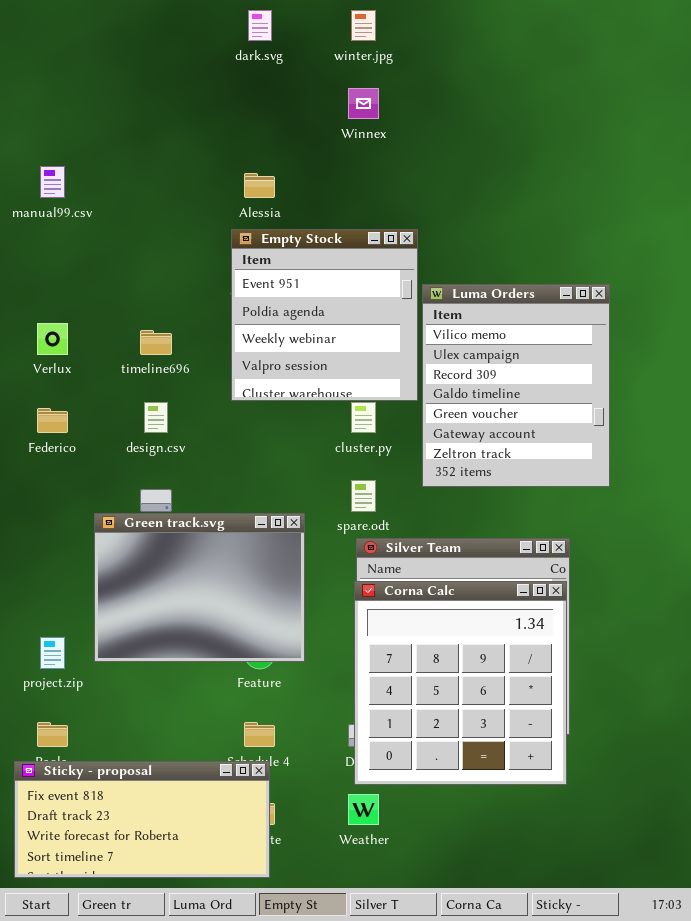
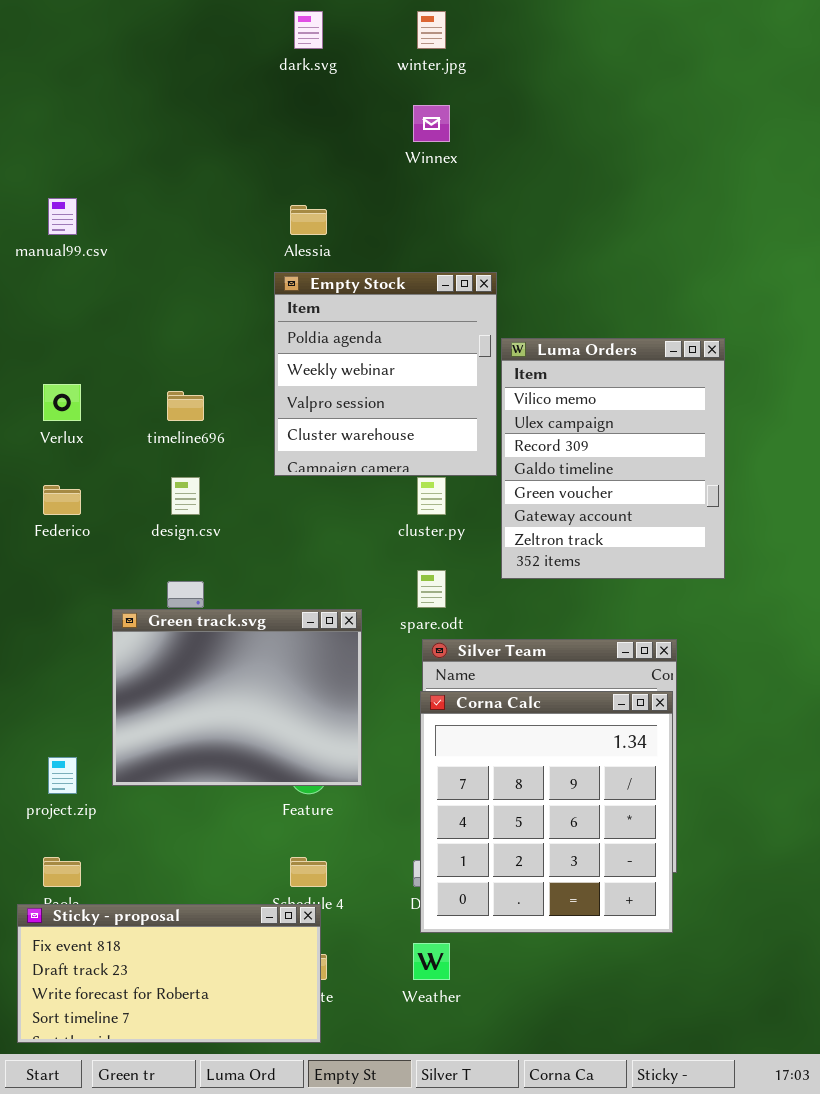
Empty Stock: [231,229,418,401] -> [274,272,497,476], scrolled down 1 row

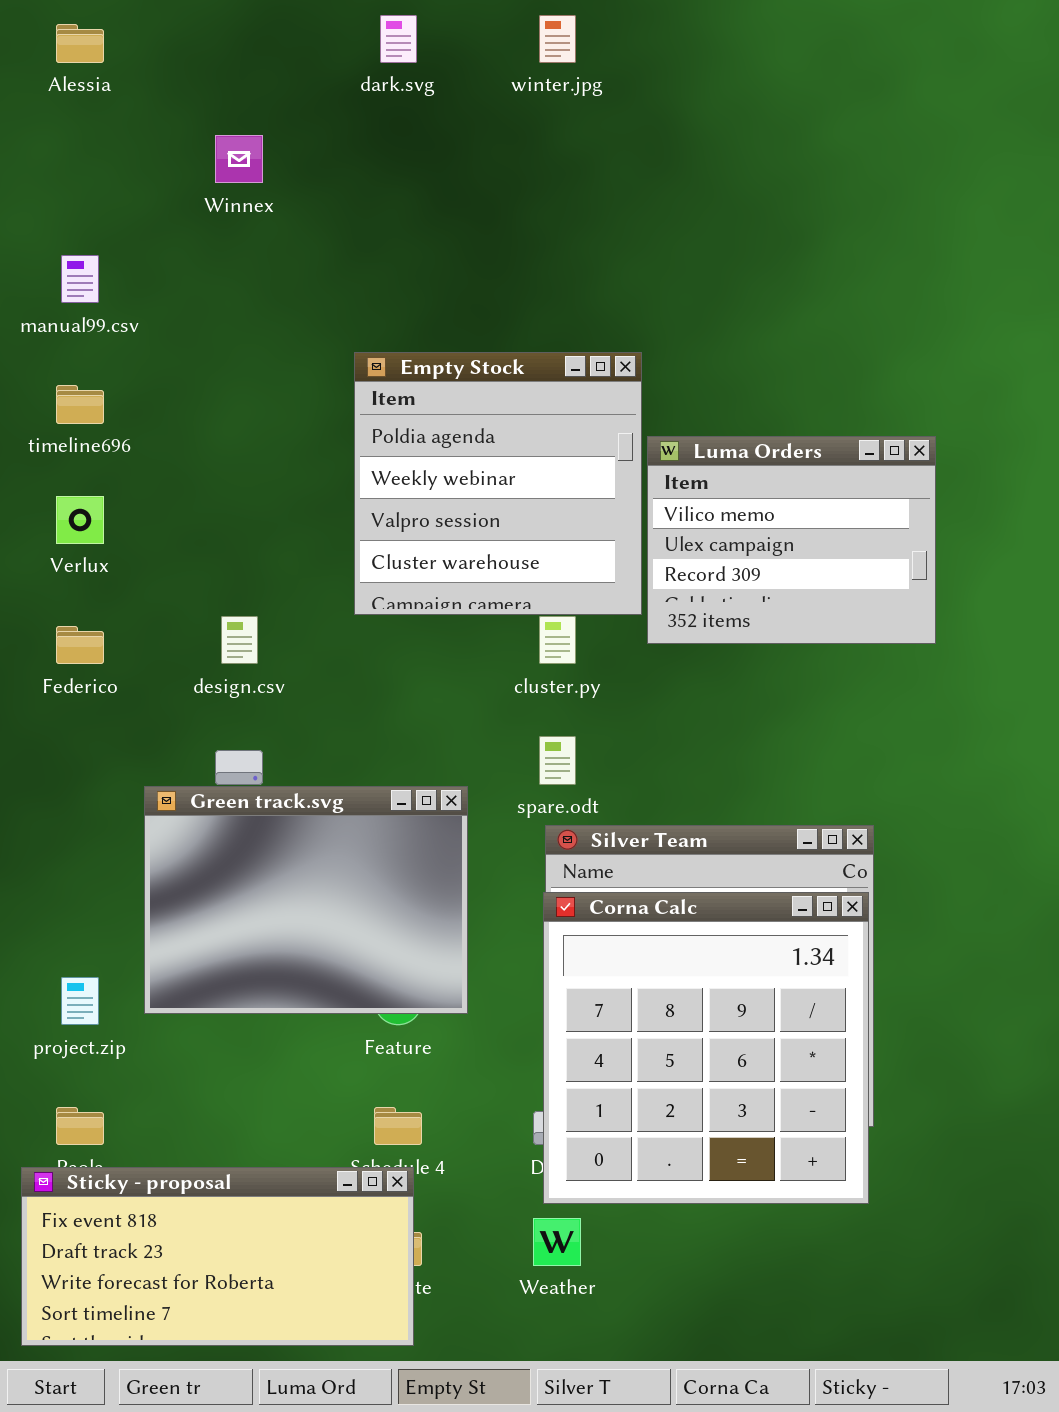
Winnex: [413,105,450,142] -> [215,135,263,183], moved
Alessia: [290,205,327,235] -> [56,24,104,63], moved
Luma Orders: [501,338,725,579] -> [647,436,936,644], resized
timeline696: [167,391,204,421] -> [56,385,104,424], moved

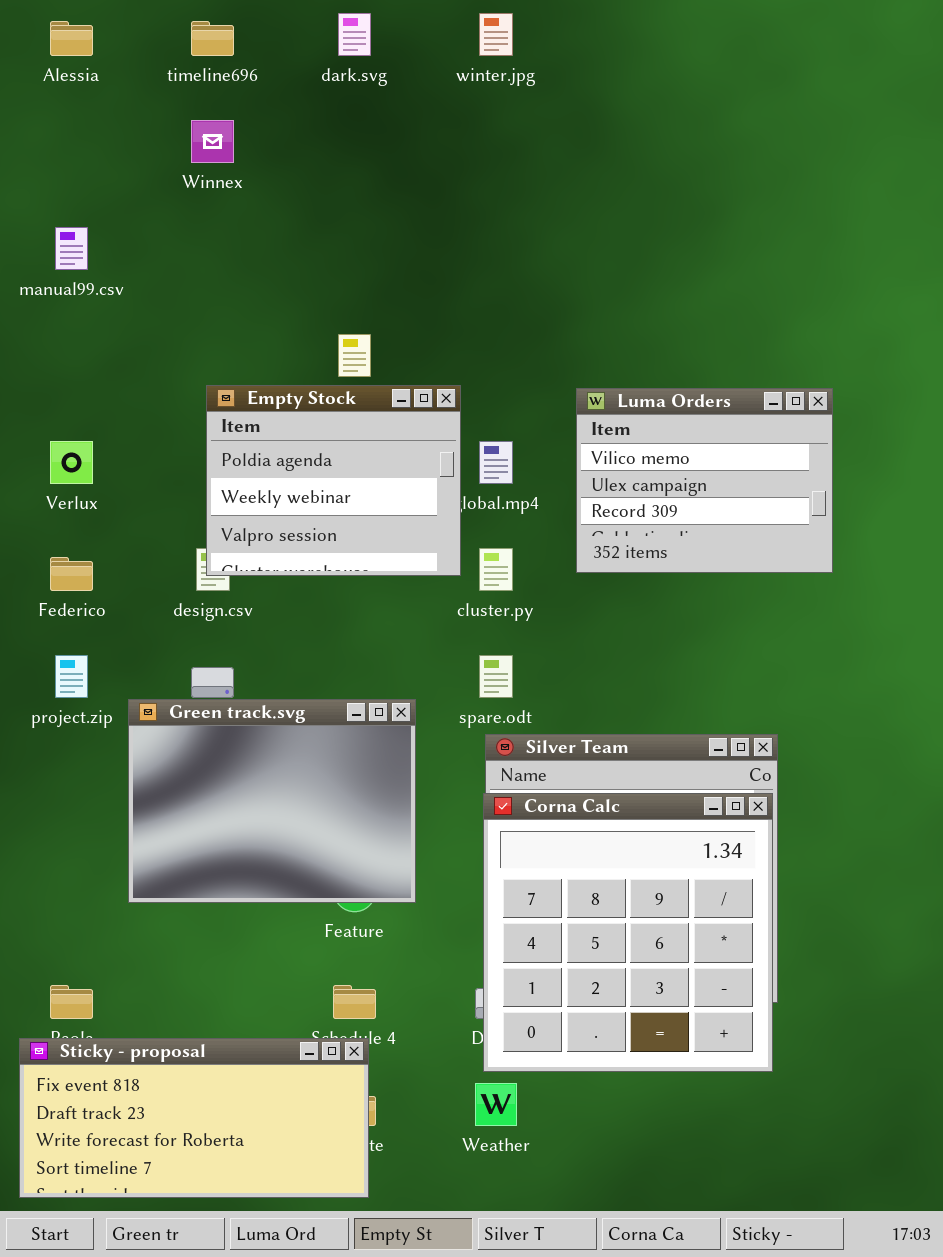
Empty Stock: [354,352,642,615] -> [206,385,461,576], moved, resized
timeline696: [56,385,104,424] -> [191,21,234,56], moved
project.zip: [61,977,99,1025] -> [55,655,88,698], moved

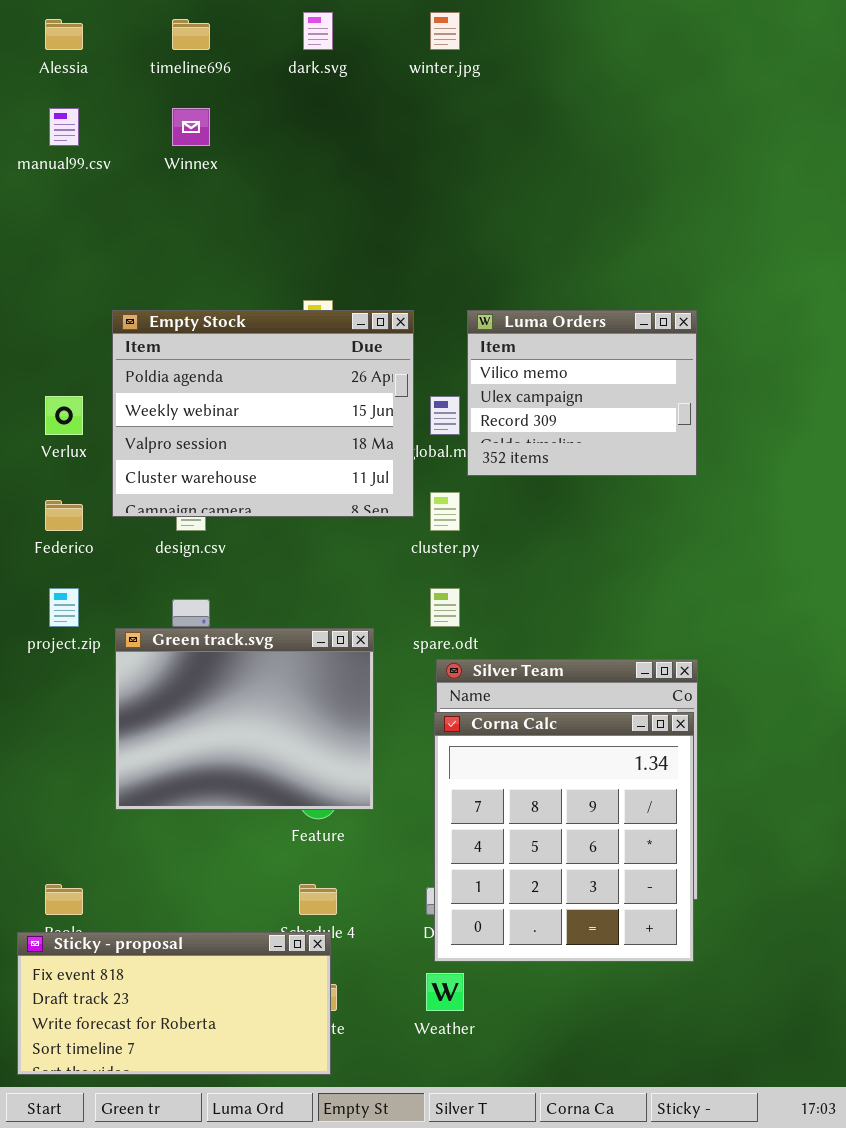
manual99.csv: [55,227,88,270] -> [49,108,79,146], moved
Empty Stock: [206,385,461,576] -> [112,310,414,517], resized
Luma Orders: [576,388,833,573] -> [467,310,697,476], moved

